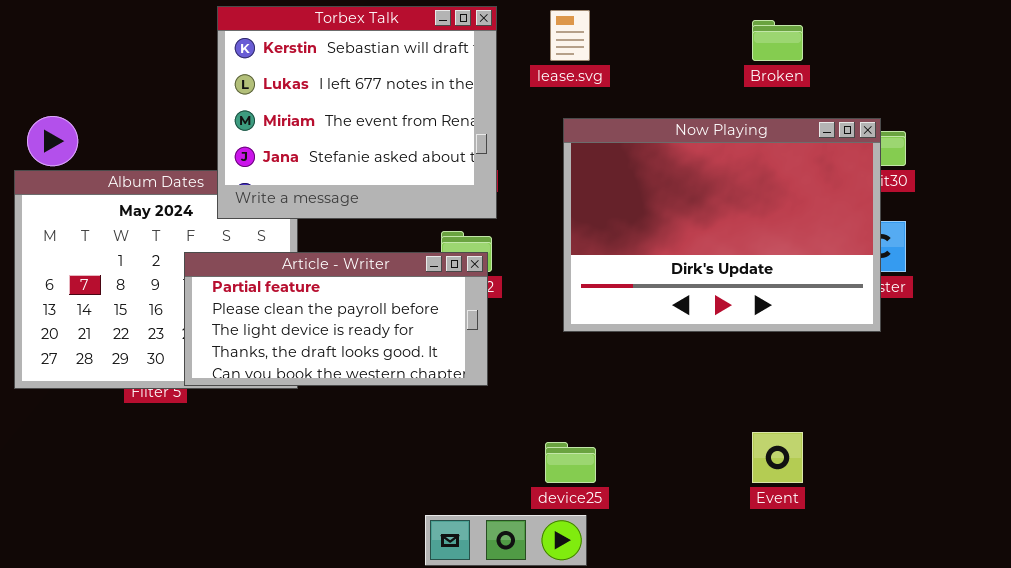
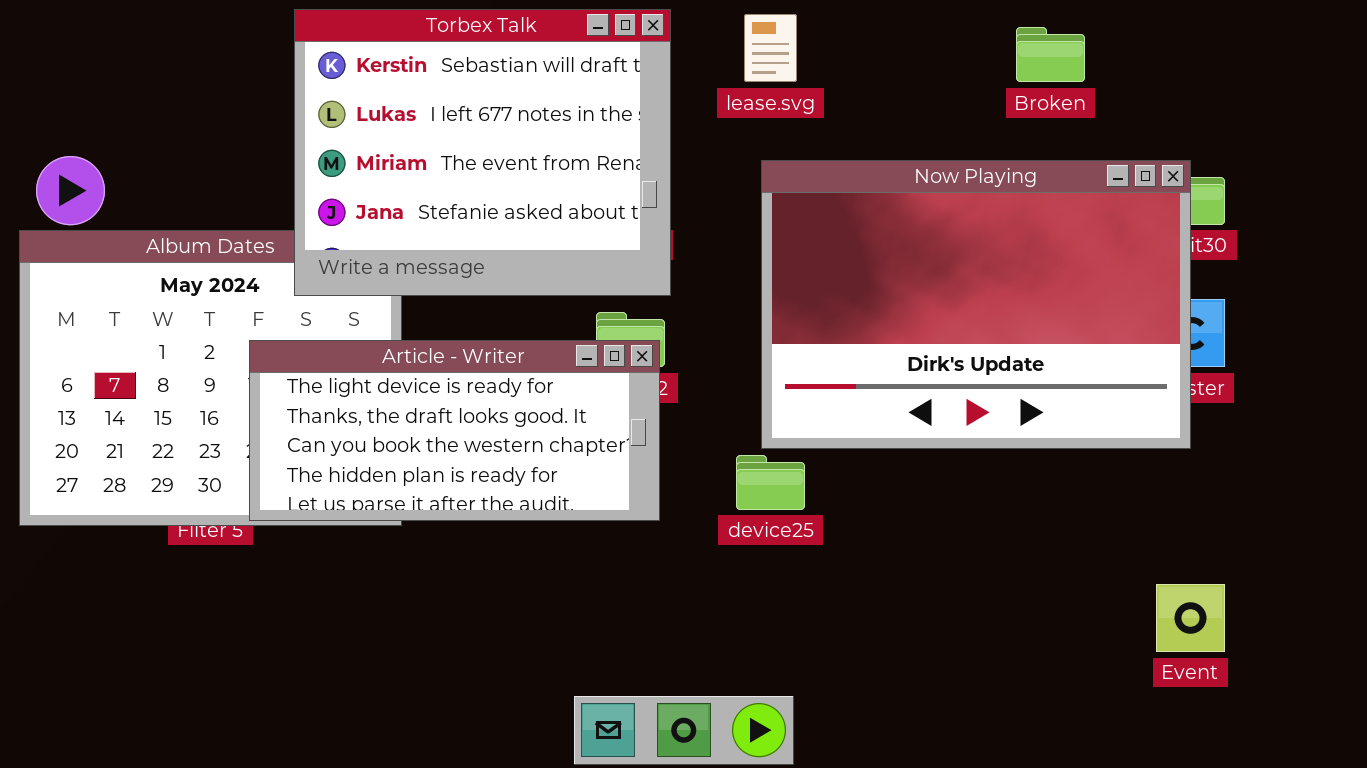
Article - Writer: [184,252,488,386] -> [249,340,660,521], scrolled down 2 rows
Event: [752,432,803,483] -> [1156,584,1225,652], moved
device25: [545,442,596,483] -> [736,455,805,510], moved

